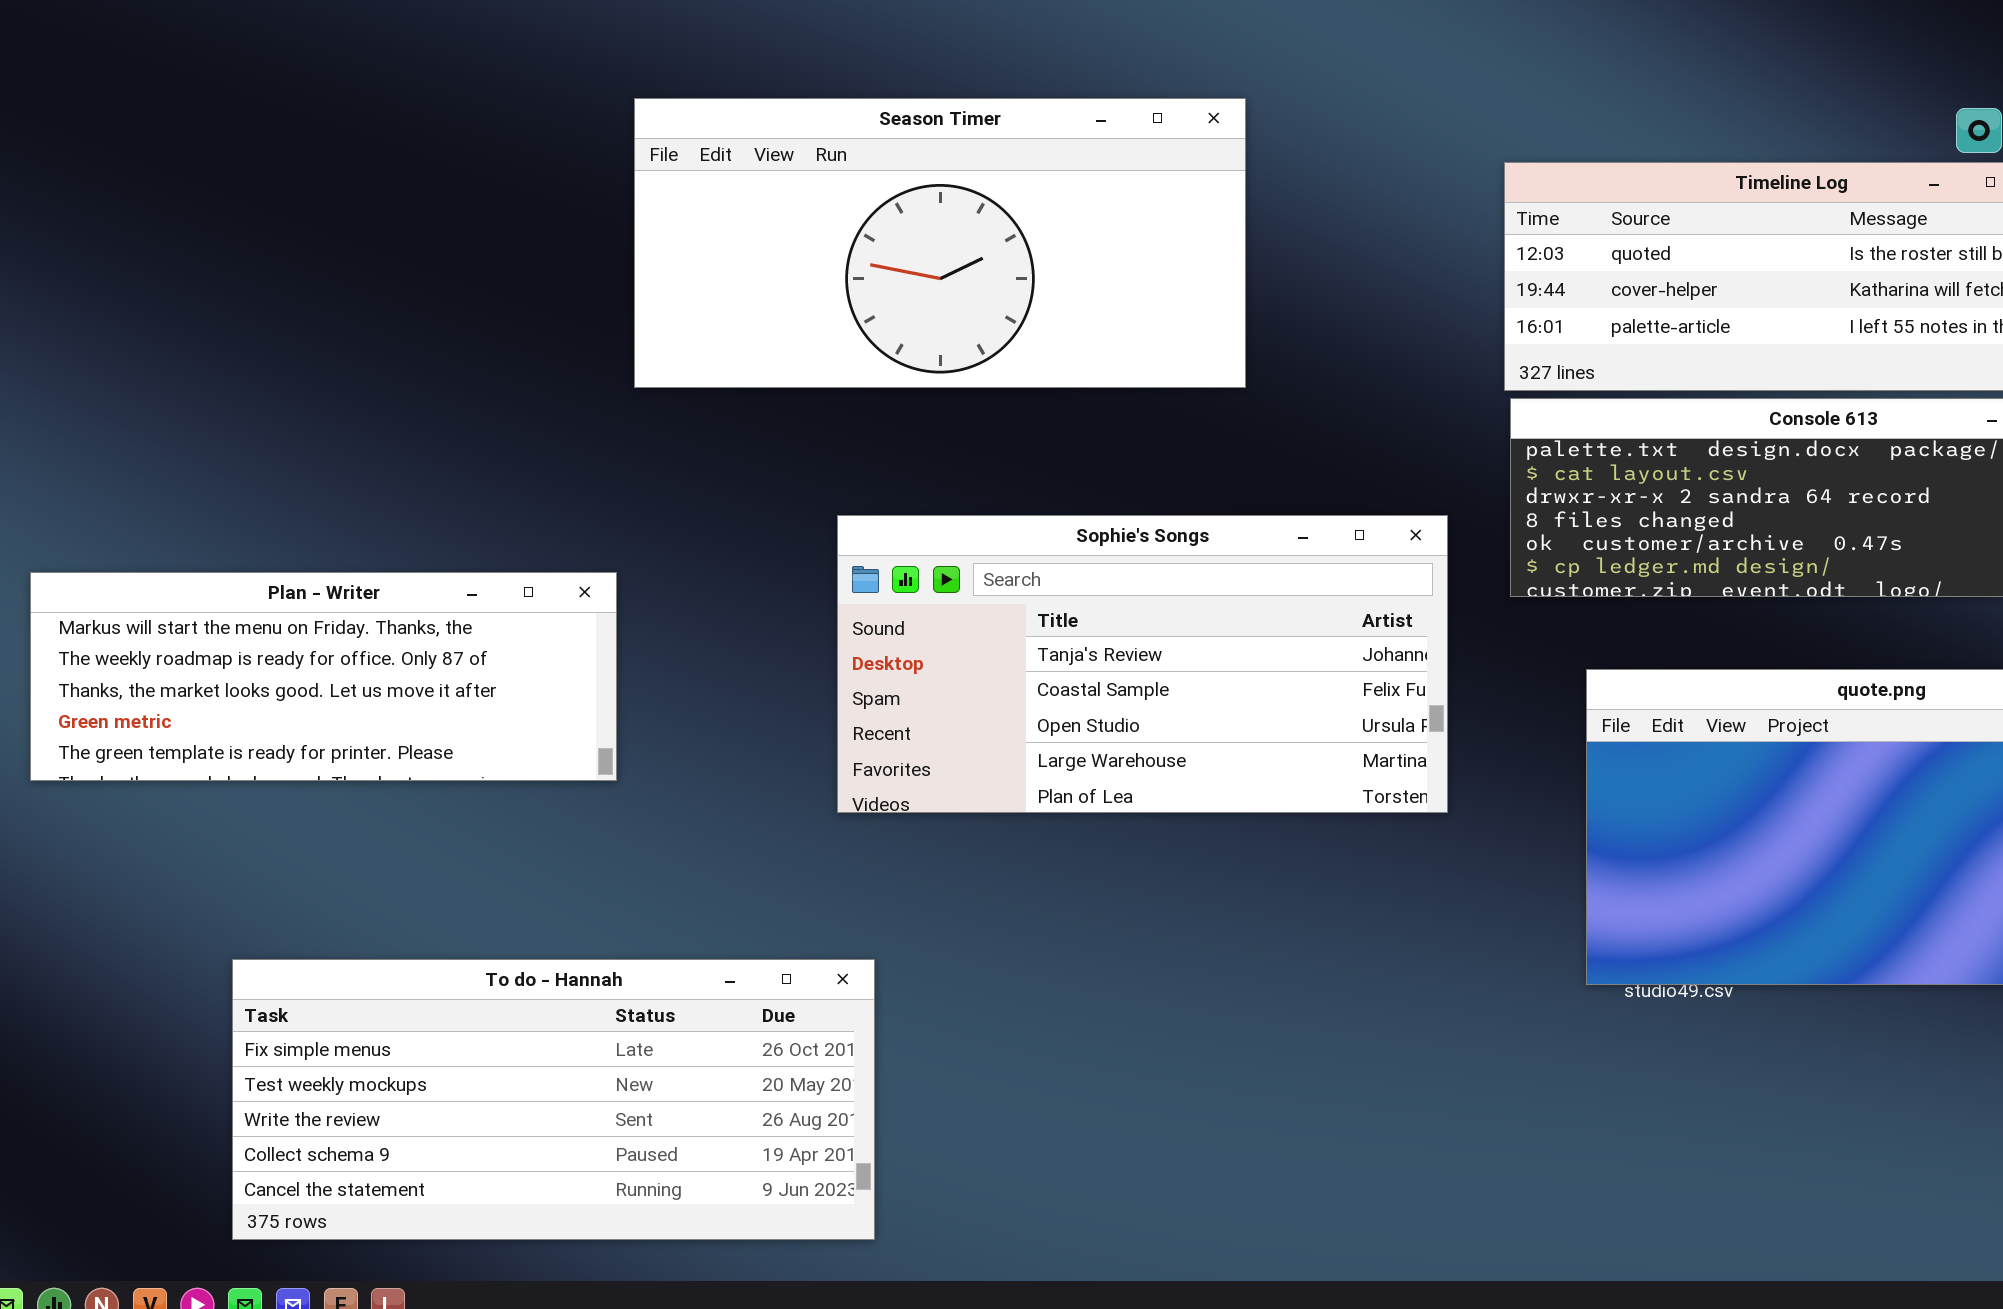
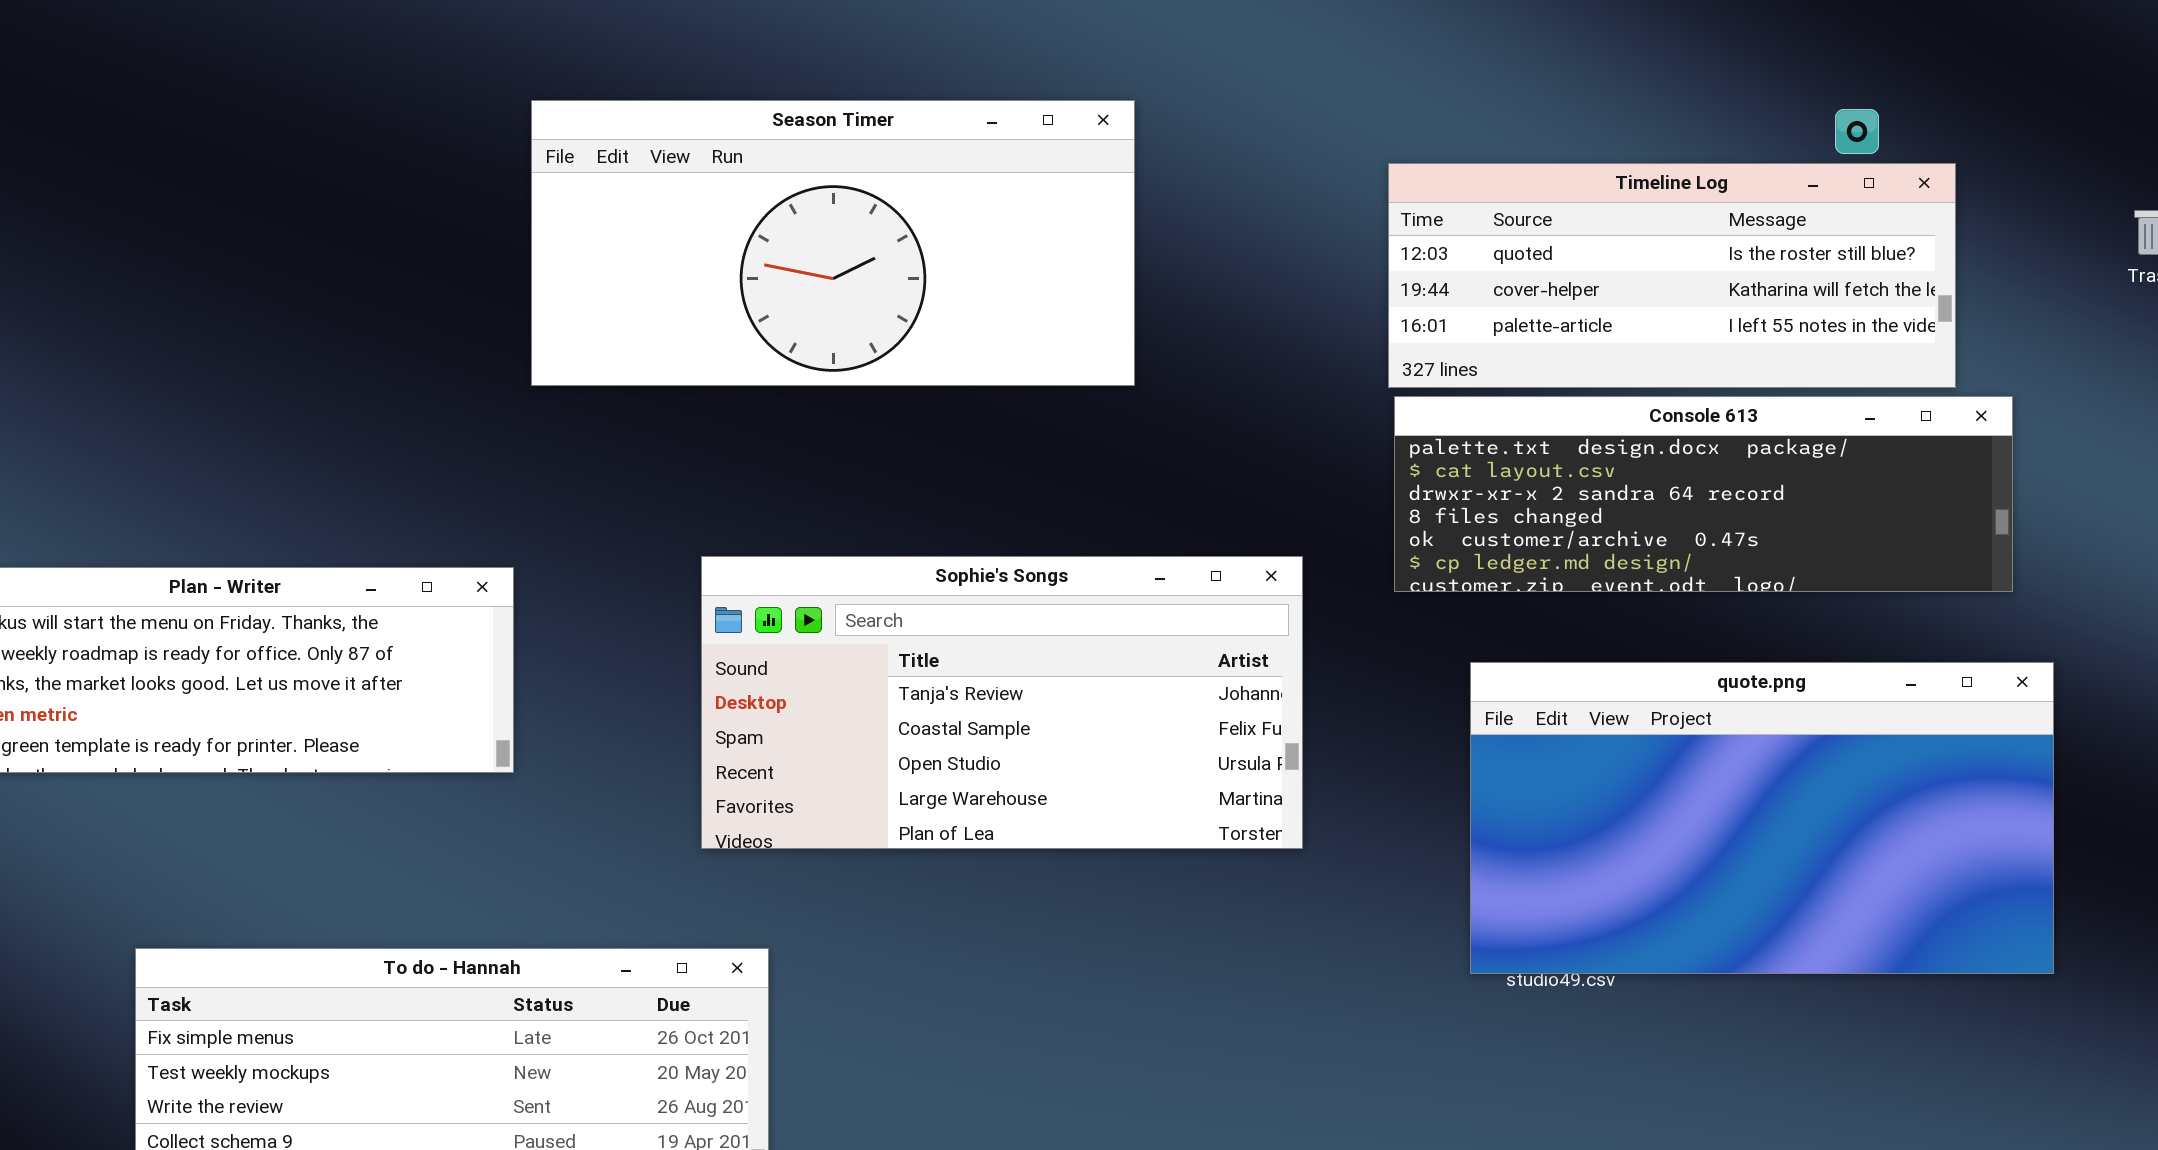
Sophie's Songs: [837,515,1448,813] -> [701,556,1303,849], moved

